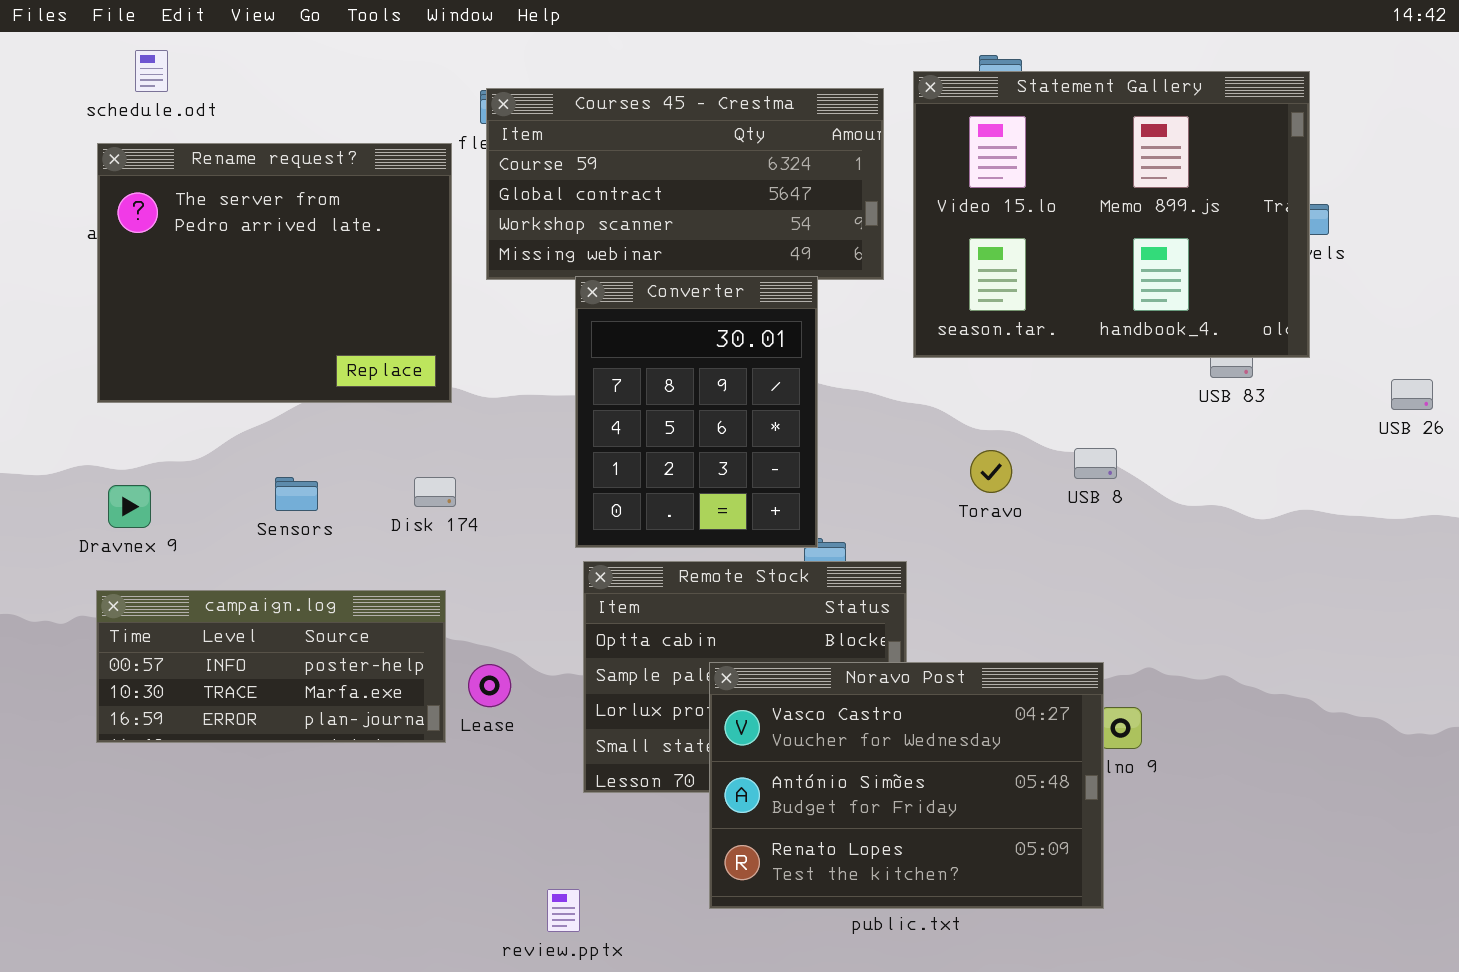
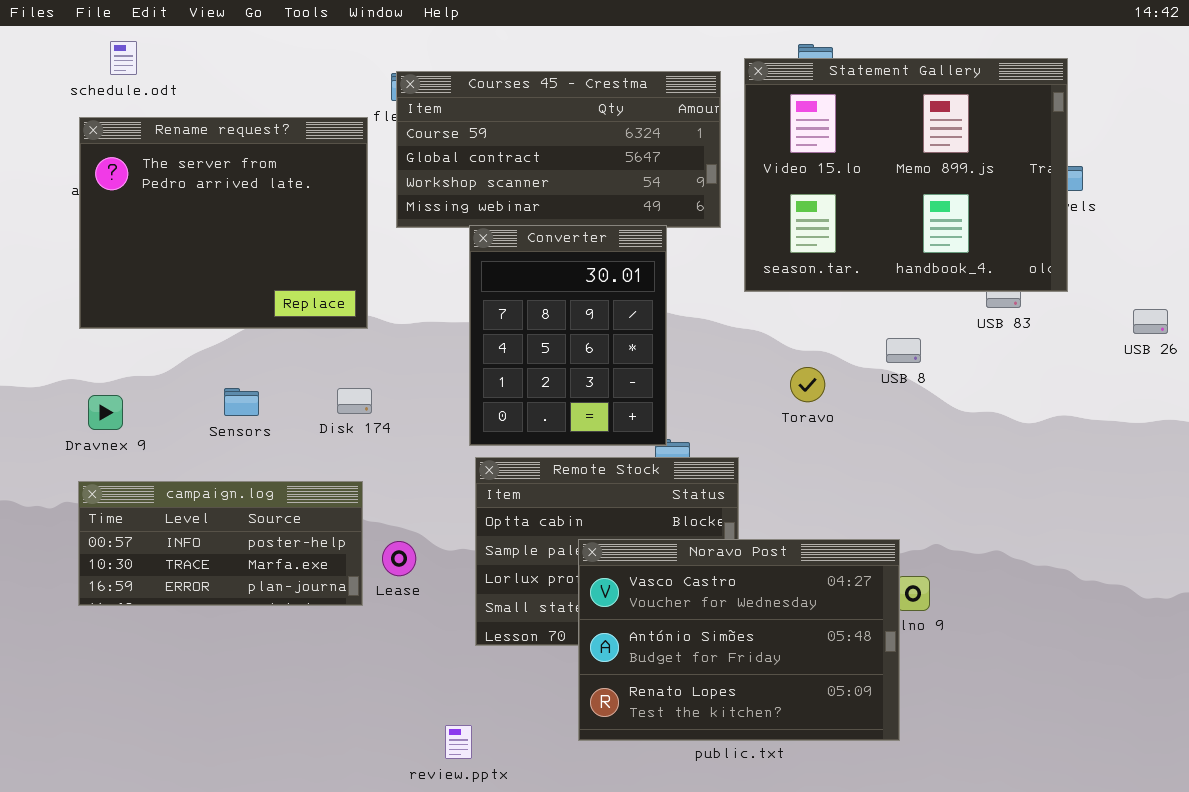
USB 8: [1074,448,1117,479] -> [886,338,921,363], moved

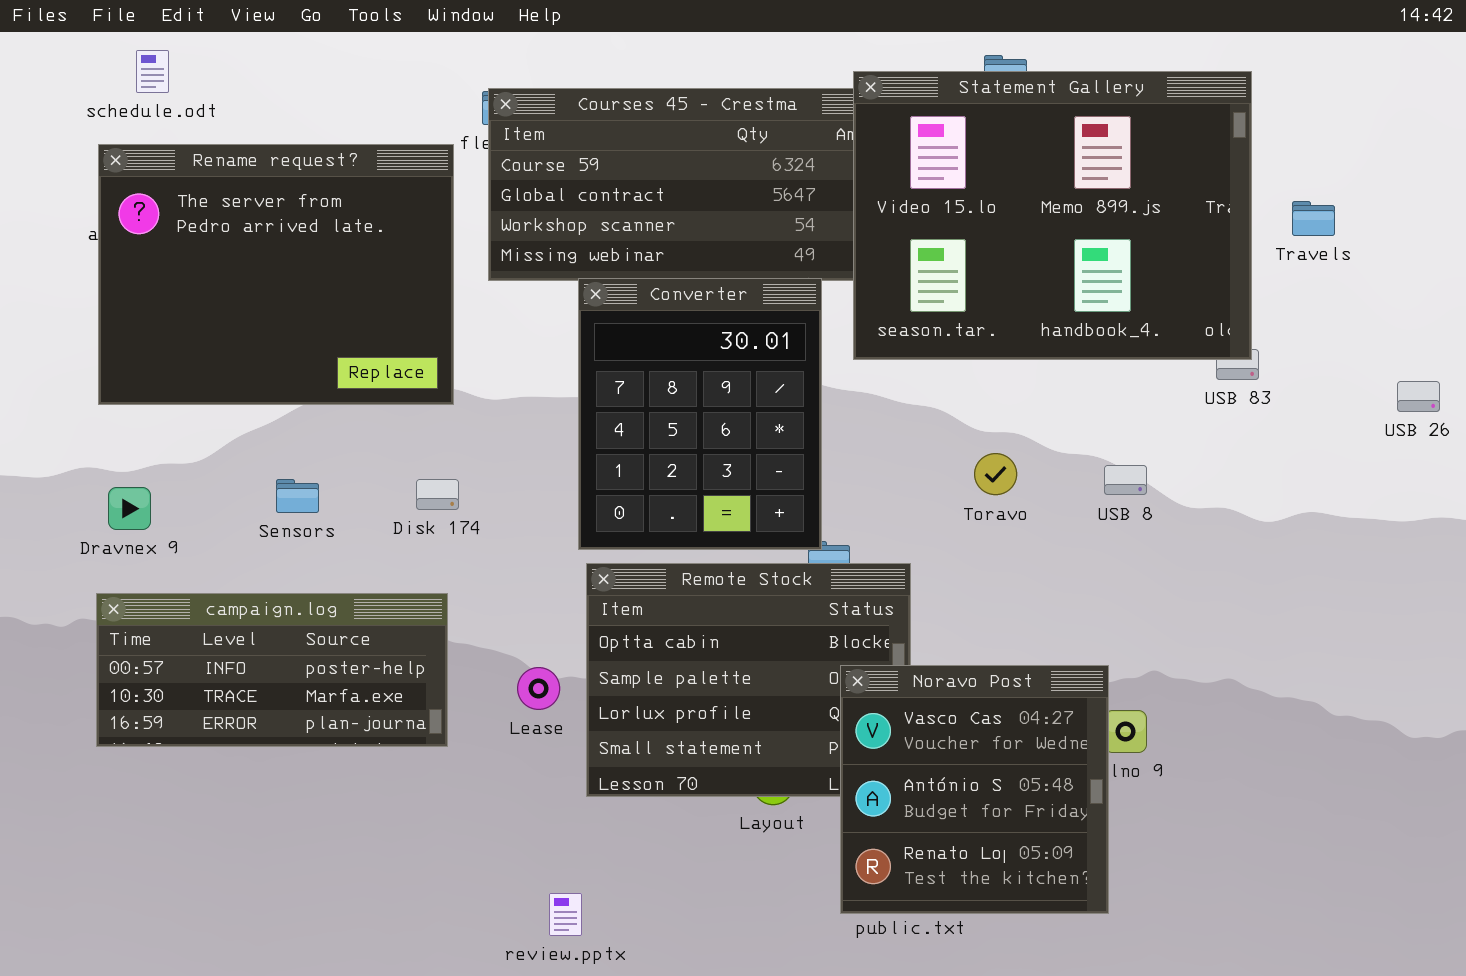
Statement Gallery: [744,58,1068,292] -> [853,71,1252,360], moved
USB 8: [886,338,921,363] -> [1104,465,1147,495], moved
Noravo Post: [578,539,900,741] -> [840,665,1109,914], resized
Lease: [382,541,416,576] -> [517,667,560,710], moved

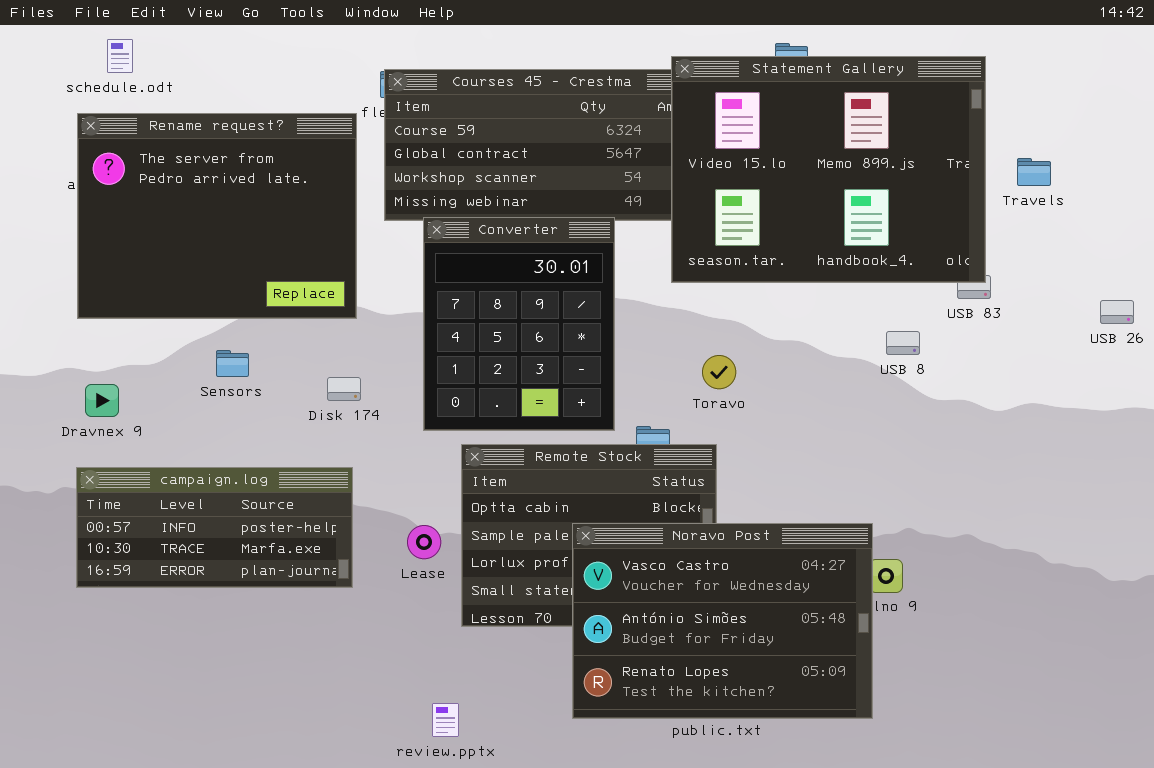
Converter: [578,278,822,550] -> [423,217,615,431], moved
Toravo: [974,453,1017,495] -> [702,355,736,389], moved
USB 8: [1104,465,1147,495] -> [886,331,920,355], moved
Sensors: [276,479,319,513] -> [216,350,249,377], moved
Noravo Post: [840,665,1109,914] -> [572,523,873,719], resized

